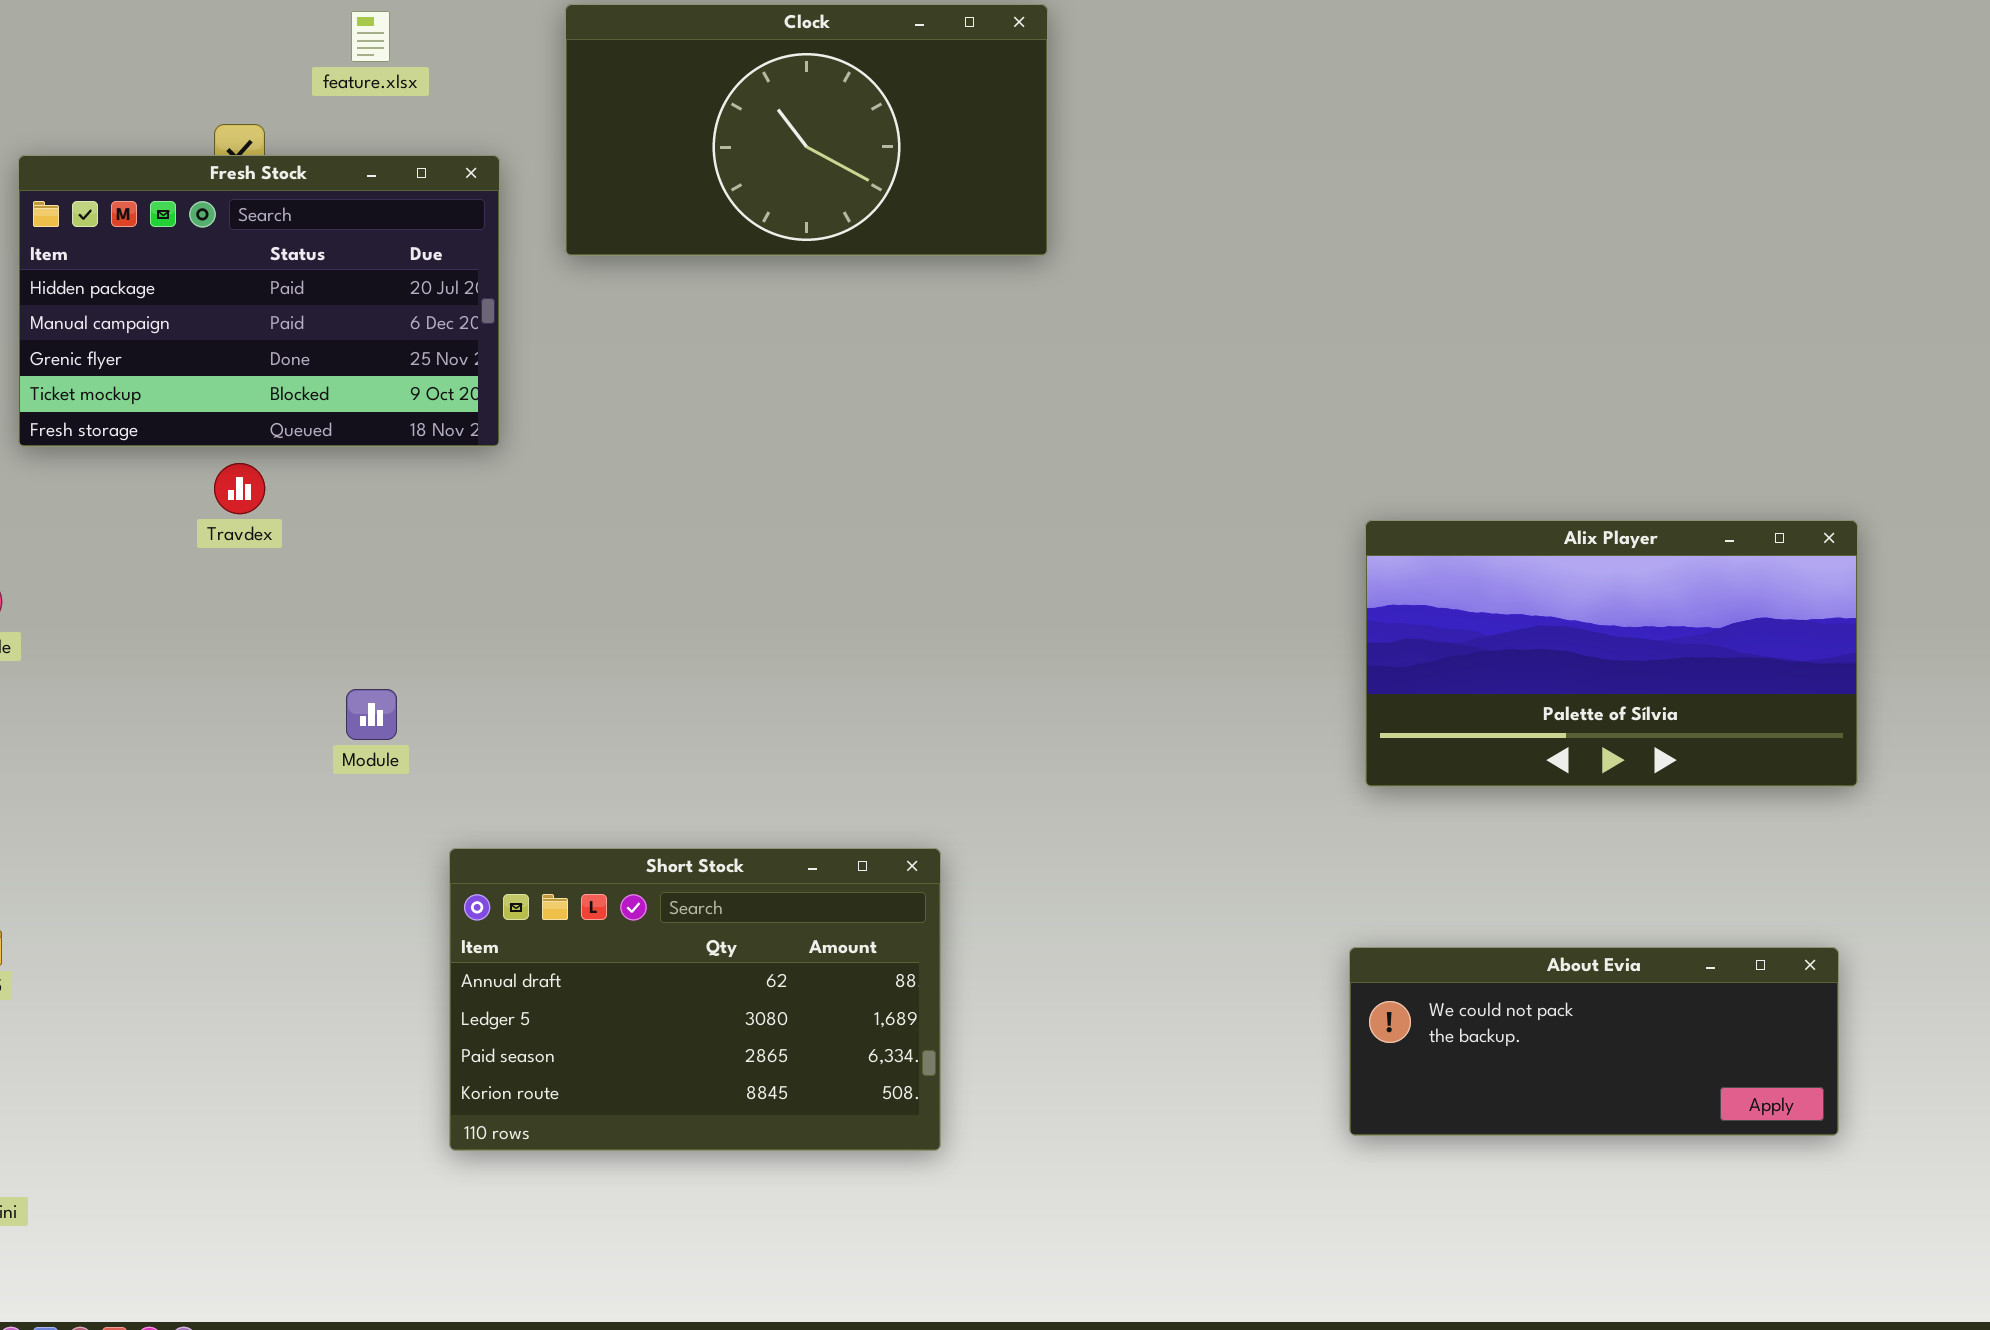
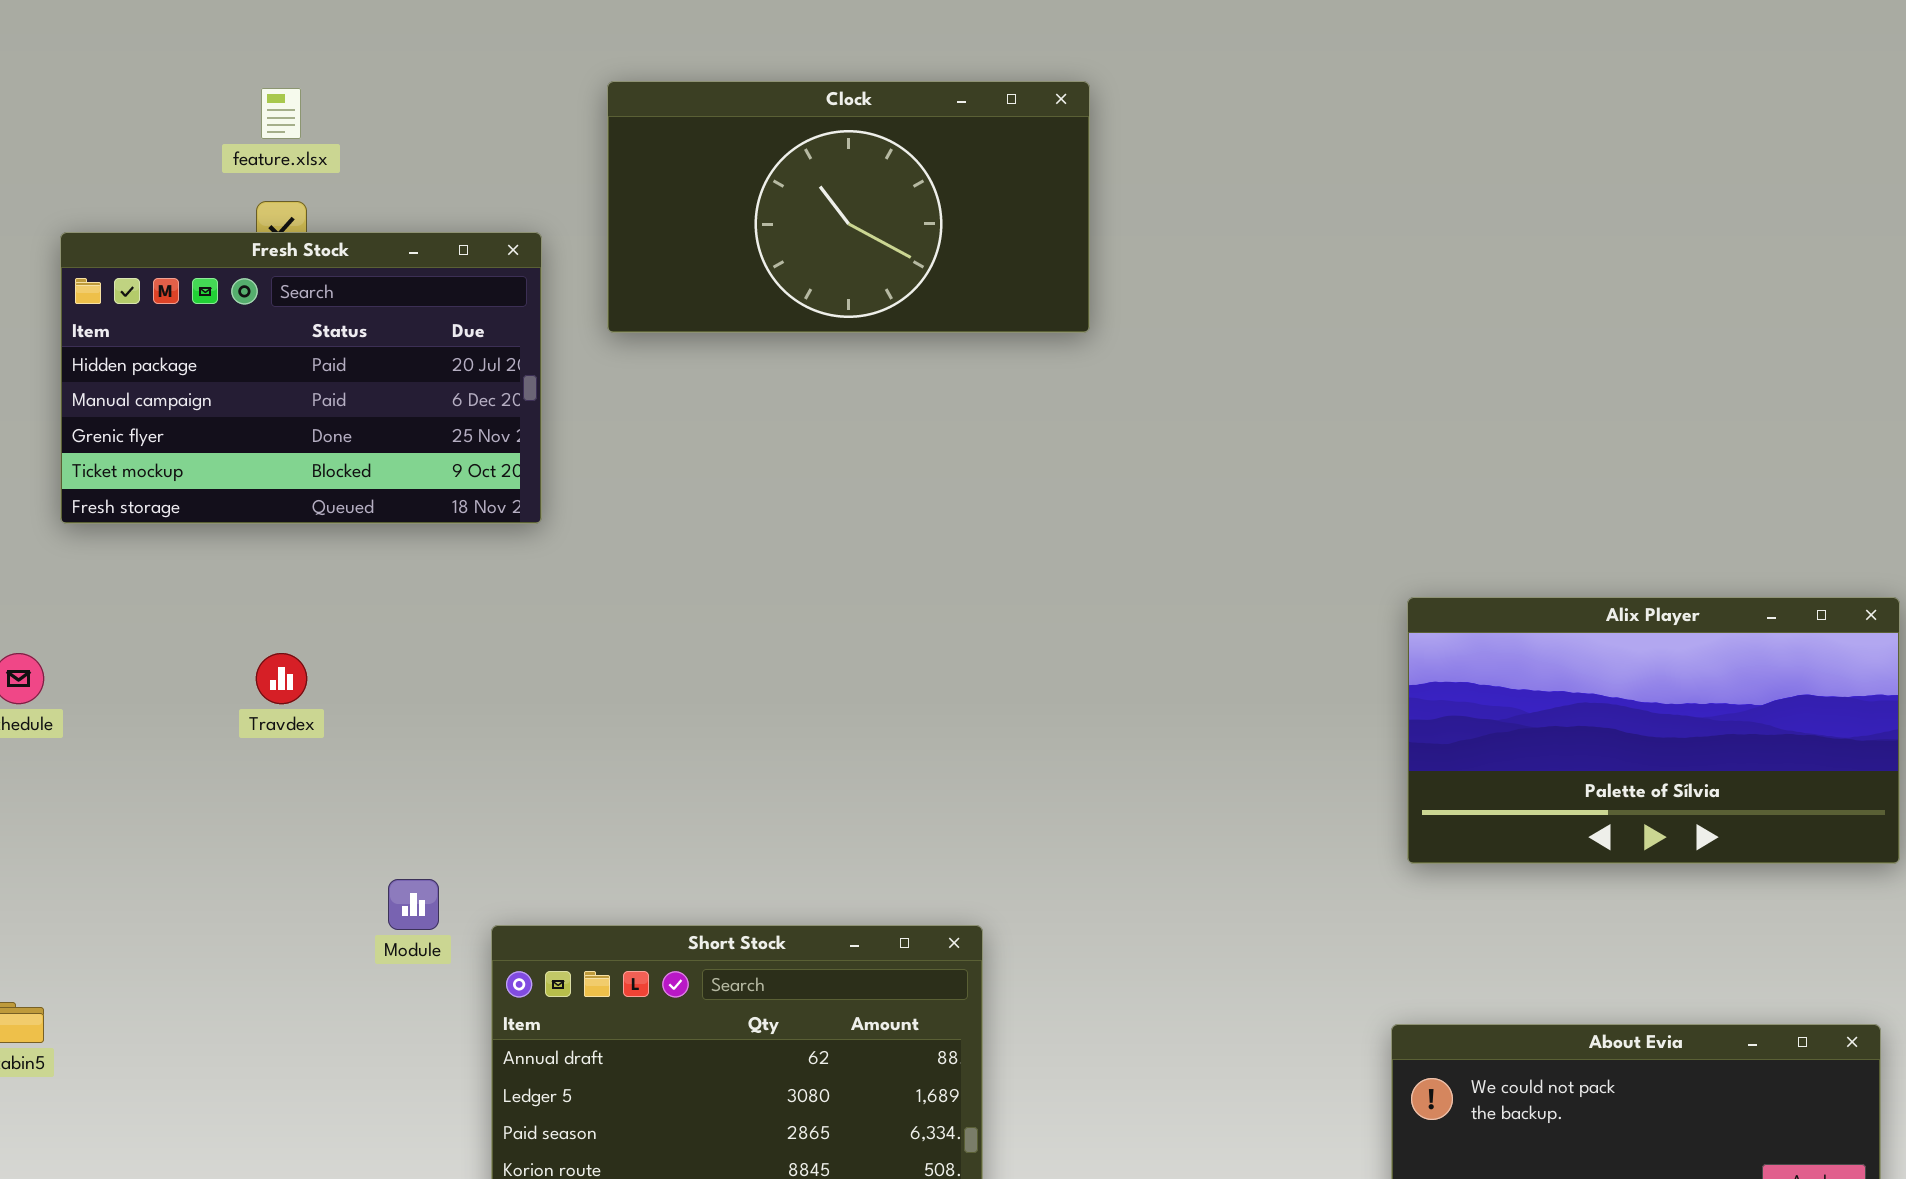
feature.xlsx: [351,11,390,62] -> [261,88,301,139], moved
Travdex: [214,463,265,514] -> [256,653,307,704], moved
Module: [346,689,397,740] -> [388,879,439,930], moved

